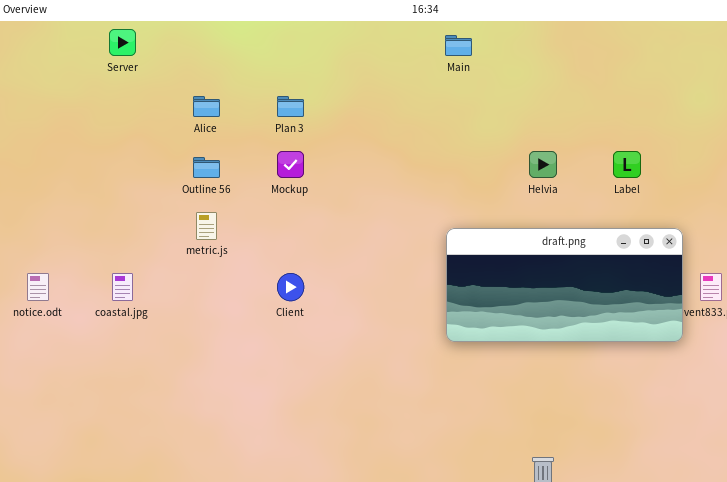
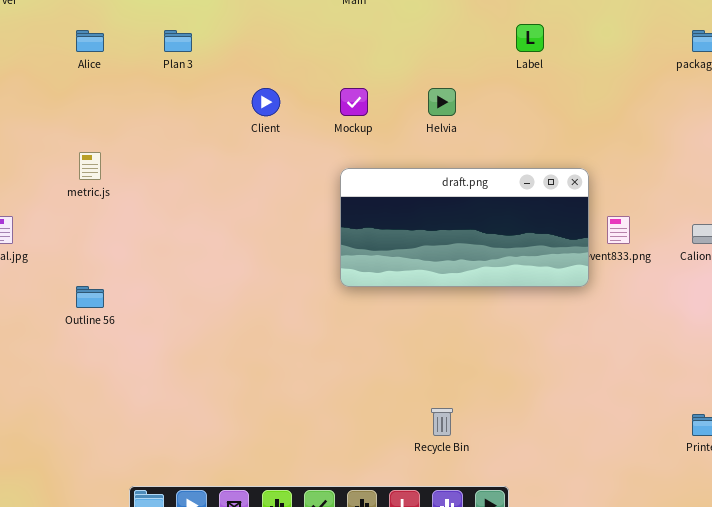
Mockup: [277,151,304,178] -> [340,88,368,116], moved
Label: [613,151,641,178] -> [516,24,544,52], moved
Outline 56: [193,157,220,178] -> [76,286,104,308], moved
Client: [277,273,304,301] -> [252,88,280,116], moved

